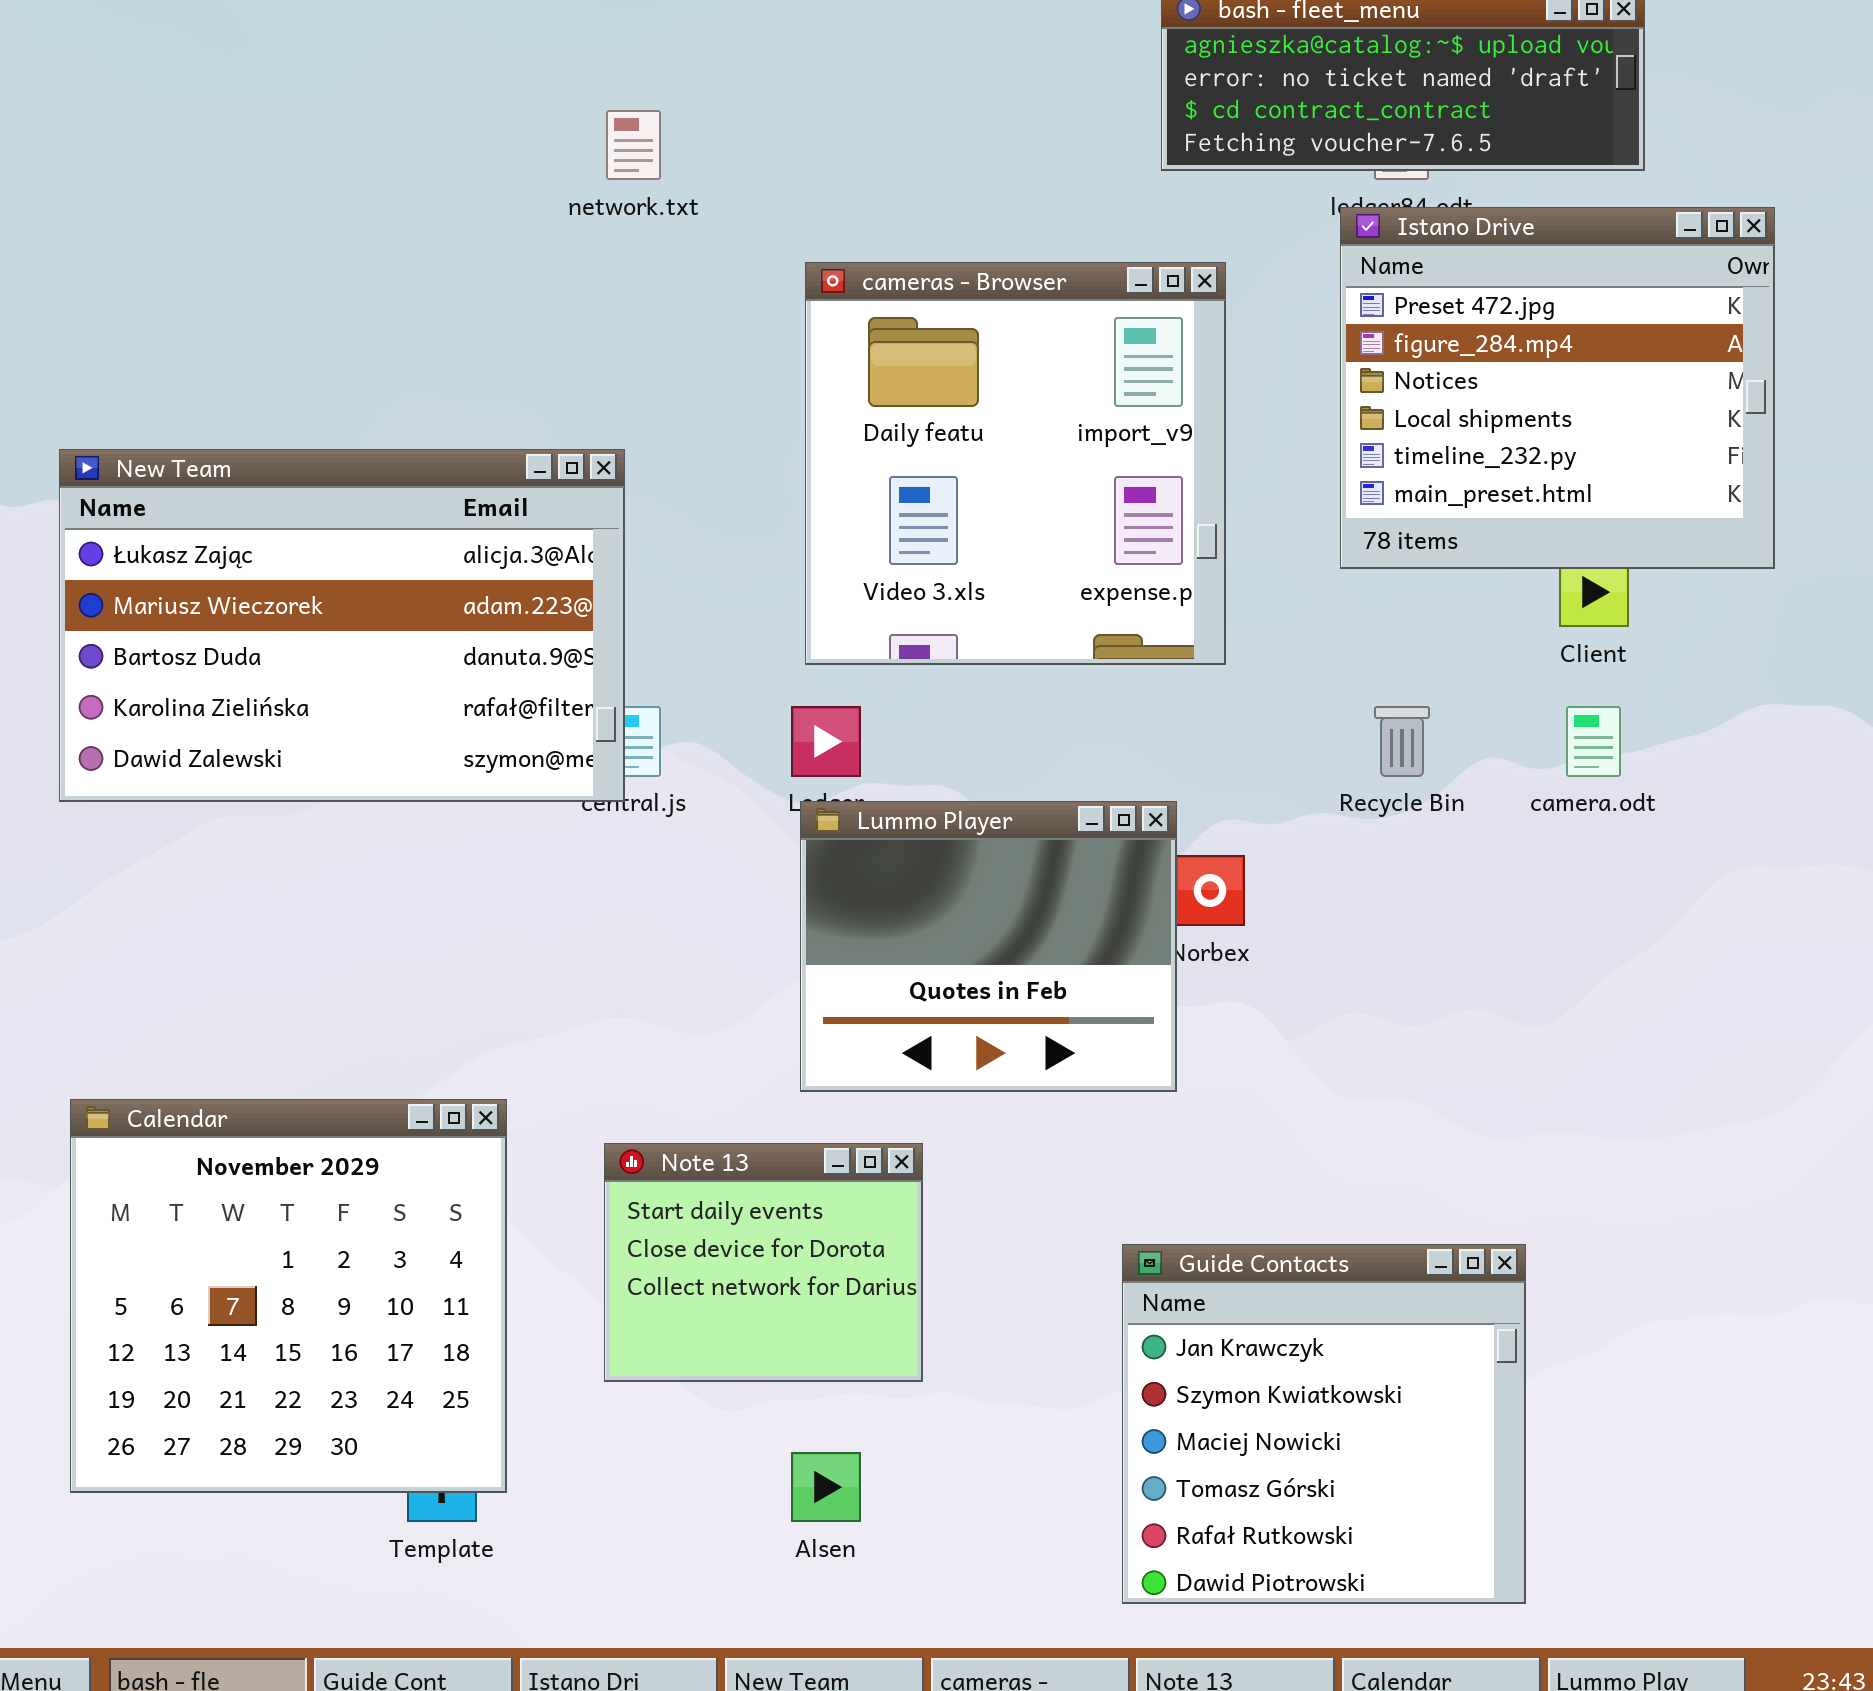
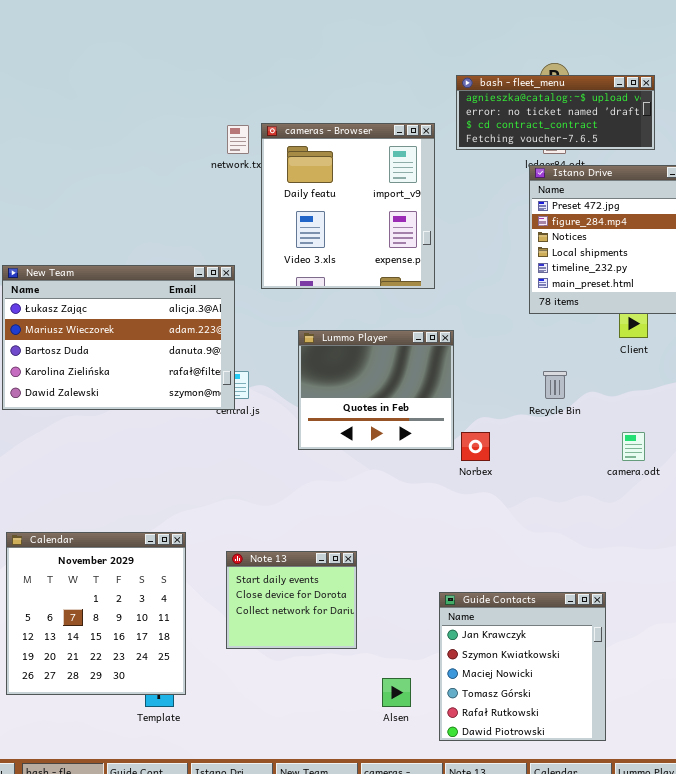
cameras - Browser: [805,262,1226,665] -> [261,123,435,289], moved
camera.odt: [1566,706,1621,777] -> [622,432,645,461], moved
Lummo Player: [800,801,1177,1092] -> [298,330,454,450], moved
Alsen: [791,1452,861,1522] -> [382,678,411,707], moved

